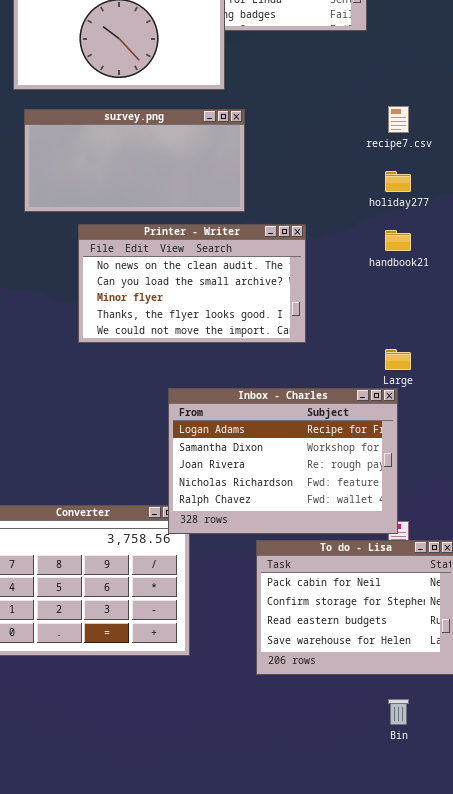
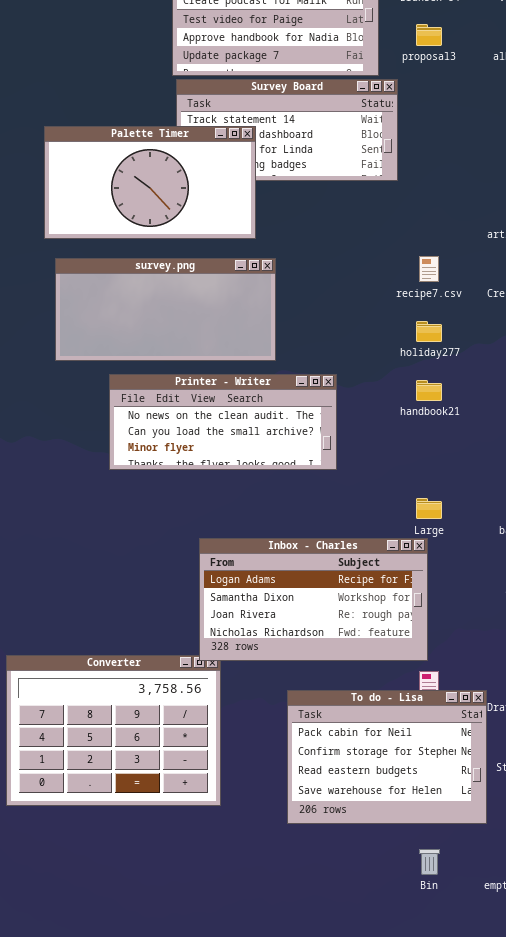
Printer - Writer: [78,224,306,343] -> [109,374,337,470], resized
Inbox - Charles: [168,388,398,534] -> [199,538,428,661], resized

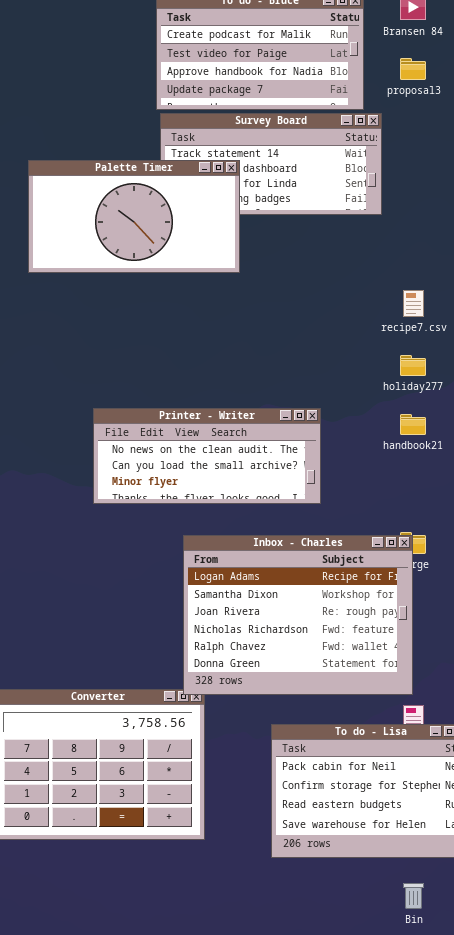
survey.png: [55,258,276,361] -> none, closed
Inbox - Charles: [199,538,428,661] -> [183,535,413,695], resized

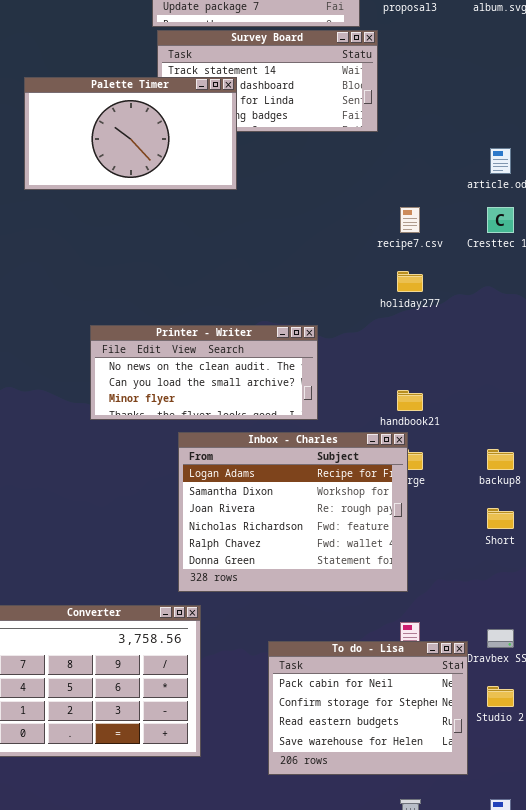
handbook21: [400,414,426,435] -> [397,390,423,411], moved
Inbox - Charles: [183,535,413,695] -> [178,432,408,592], moved

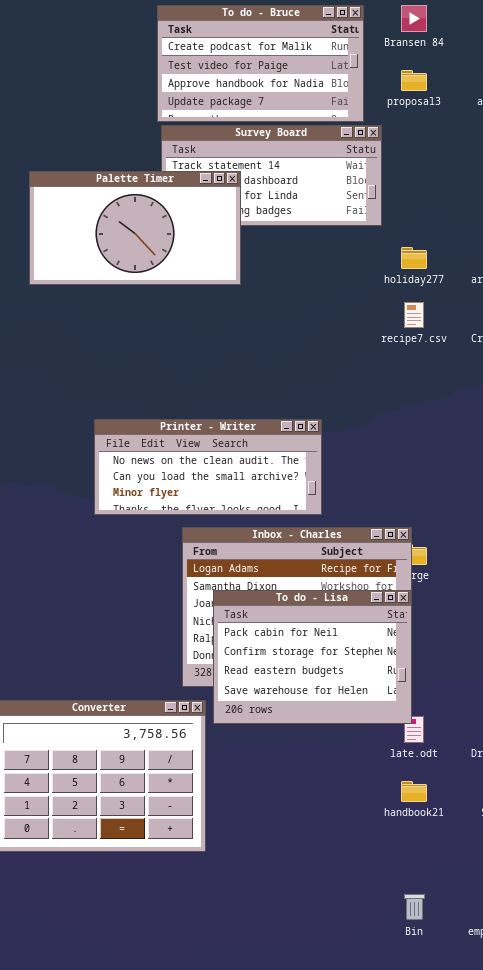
holiday277: [397,271,423,292] -> [401,247,427,269], moved
handbook21: [397,390,423,411] -> [401,781,427,802], moved
To do - Lisa: [268,641,468,775] -> [213,590,412,724], moved

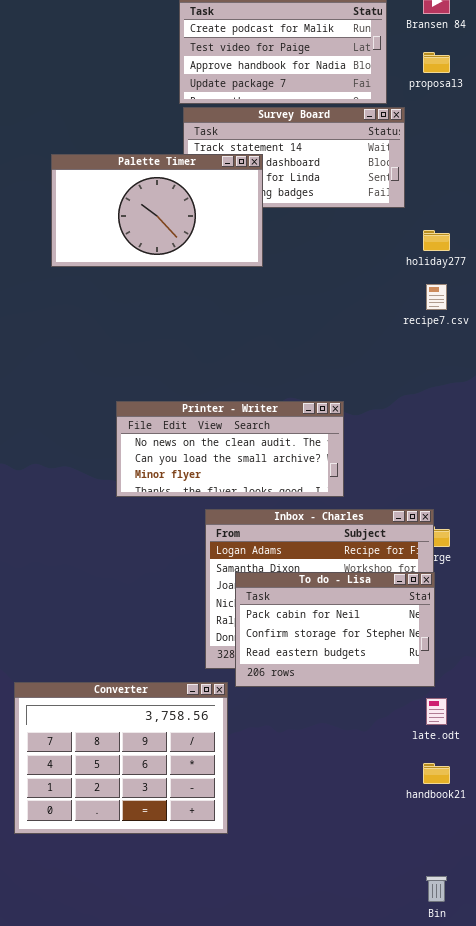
To do - Lisa: [213,590,412,724] -> [235,572,435,687], resized

